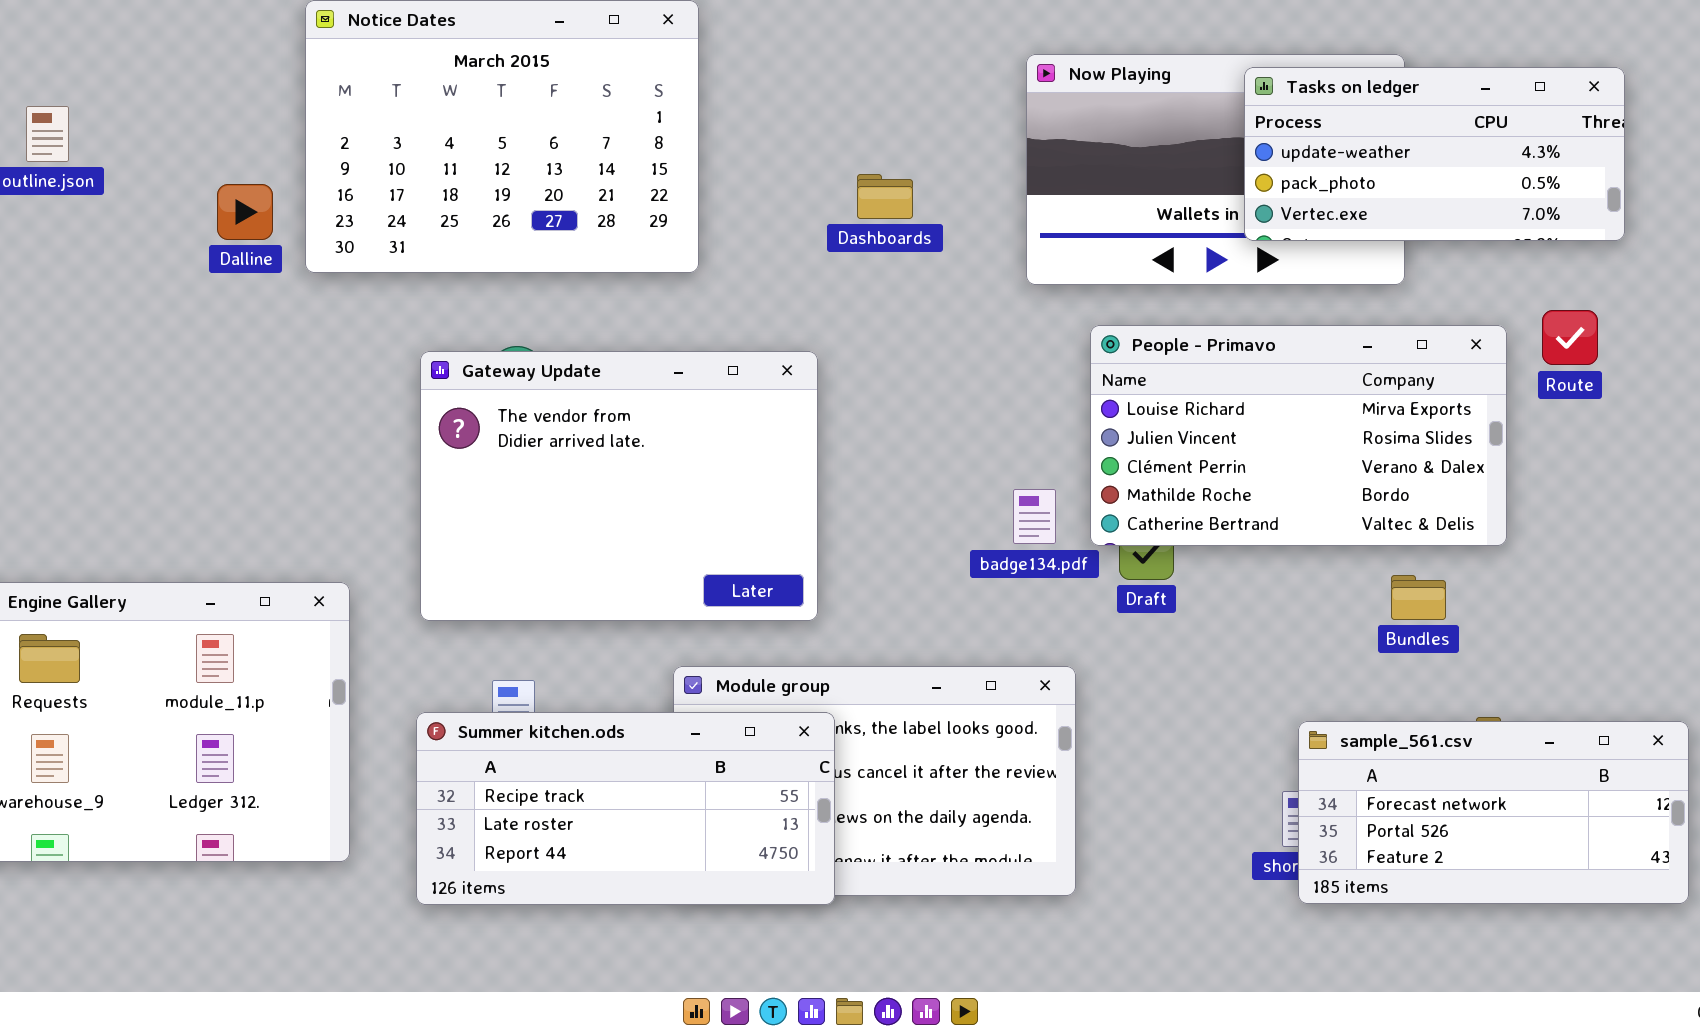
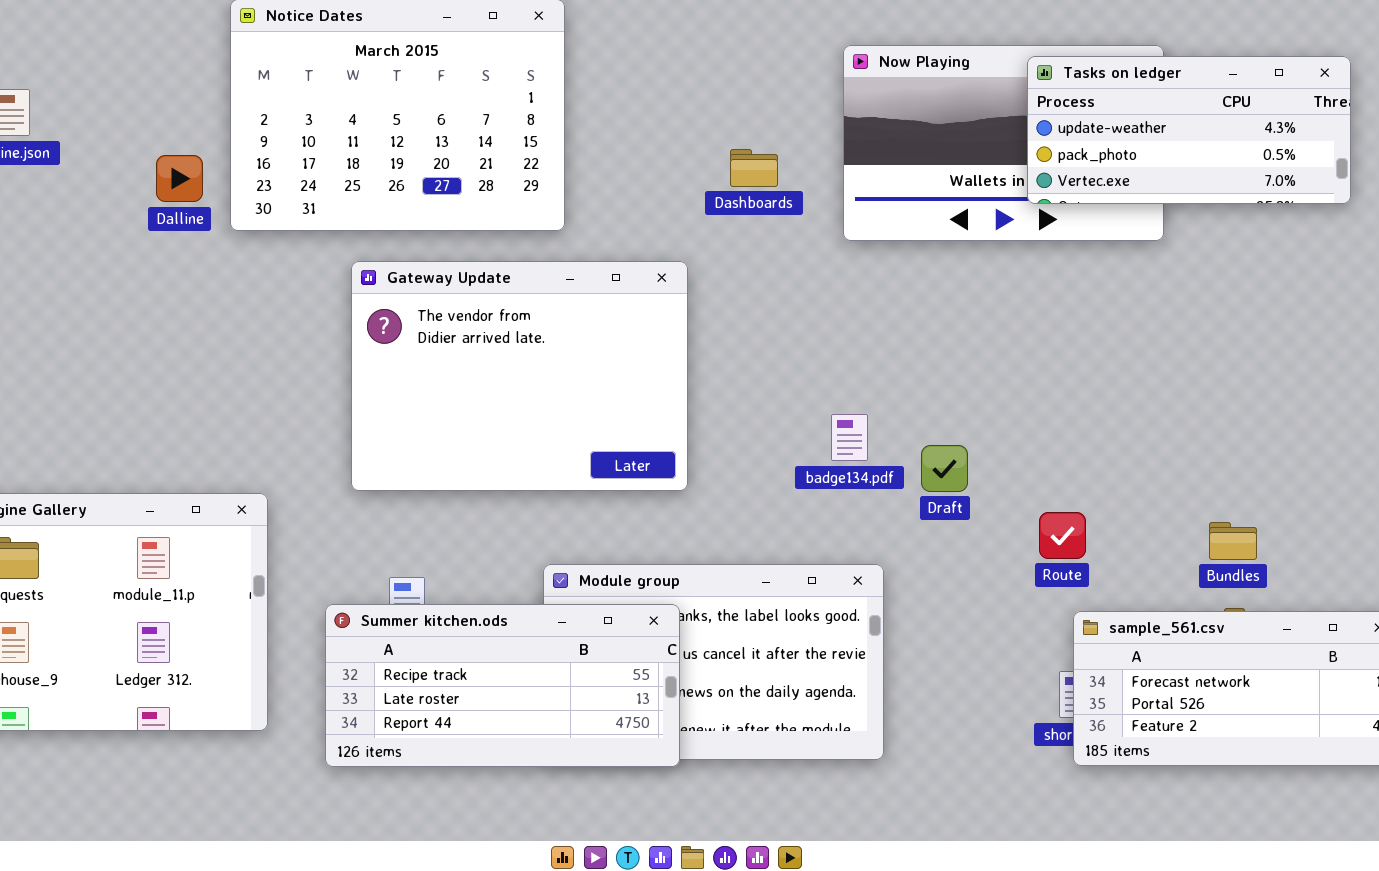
Dashboards: [857,174,913,219] -> [730,149,778,187], moved
Route: [1542,310,1598,365] -> [1039,512,1086,559], moved
People - Primavo: [1090,325,1507,546] -> none, closed
Gateway Update: [420,351,818,621] -> [351,261,688,491], moved
Bundles: [1391,575,1446,620] -> [1209,522,1257,560], moved

